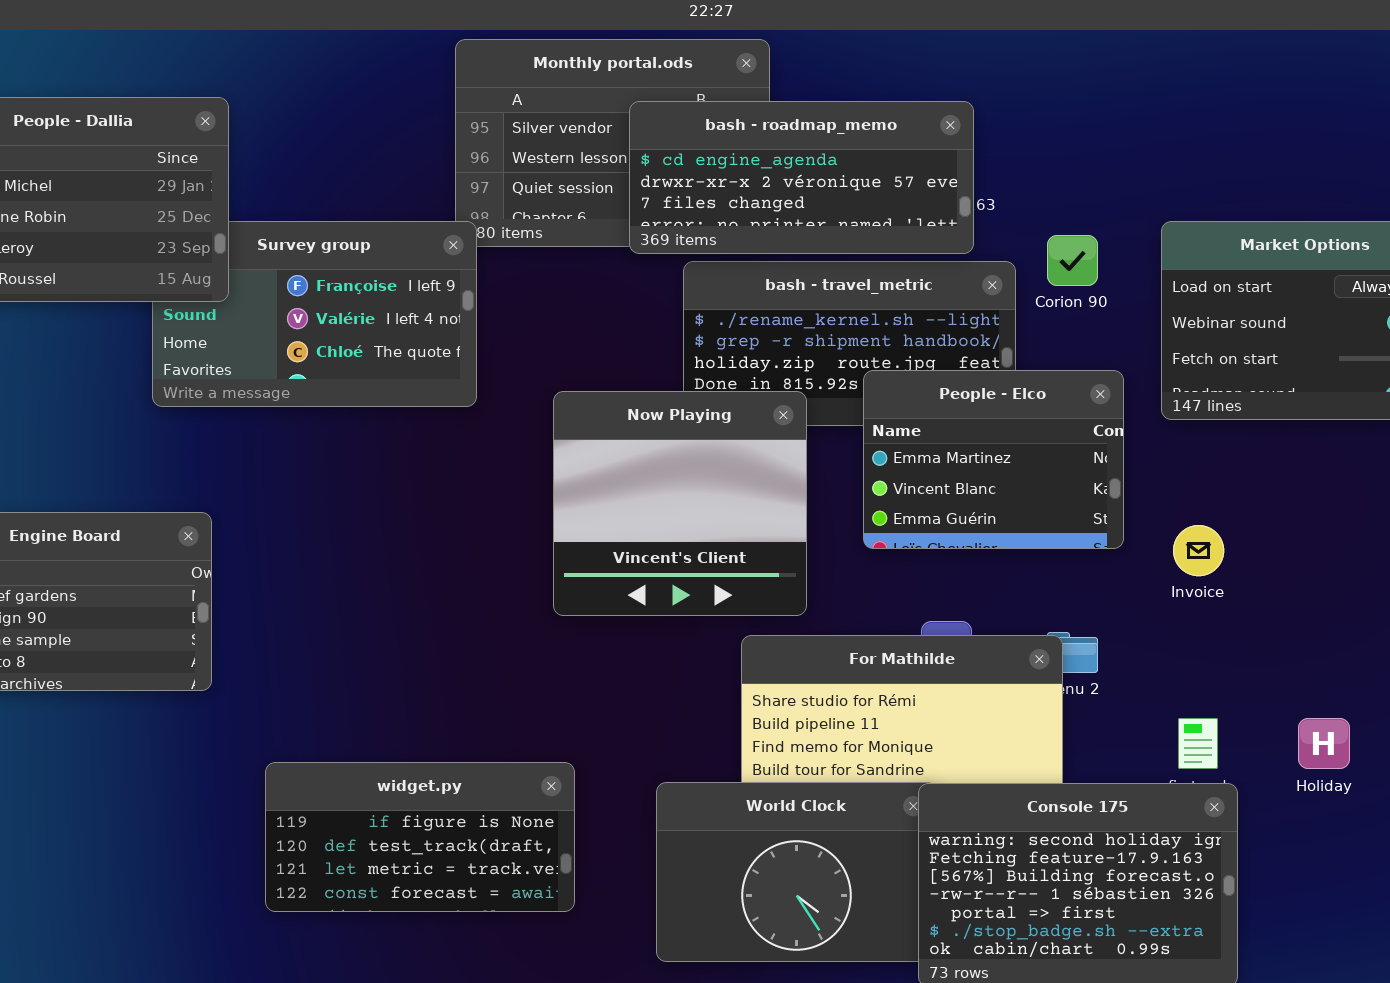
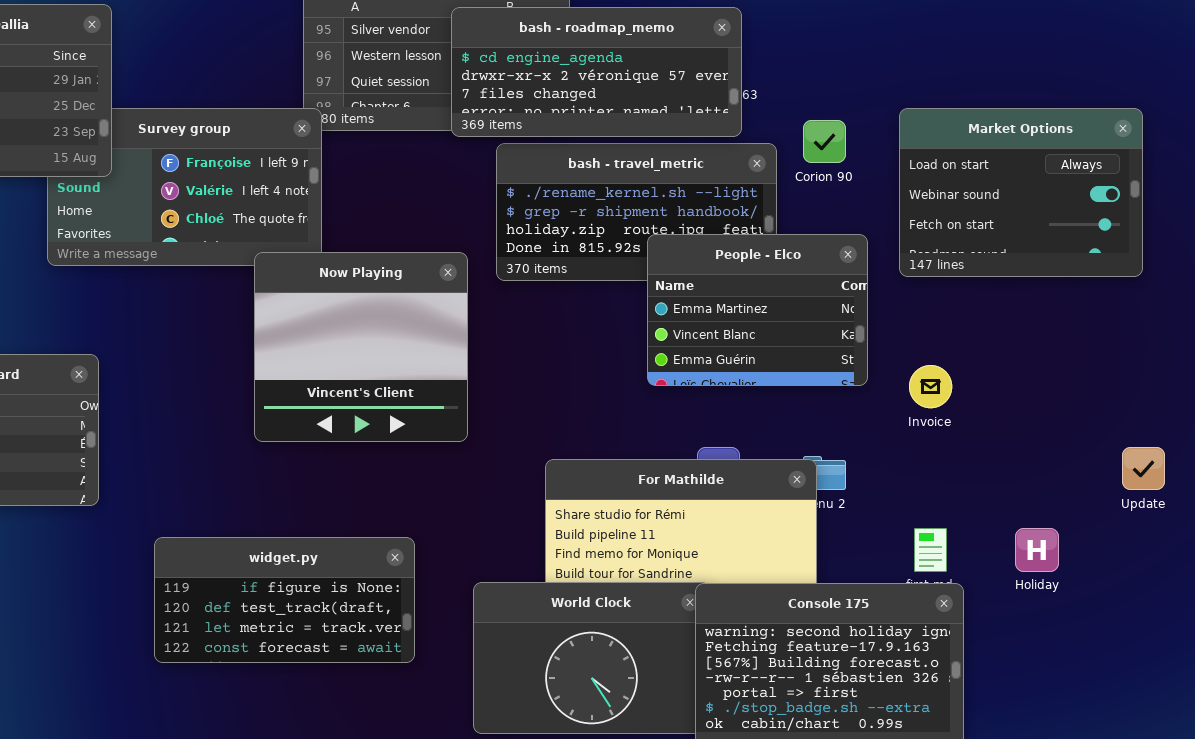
Now Playing: [553,391,807,616] -> [254,252,468,442], moved
widget.py: [265,762,575,912] -> [154,537,415,663], moved

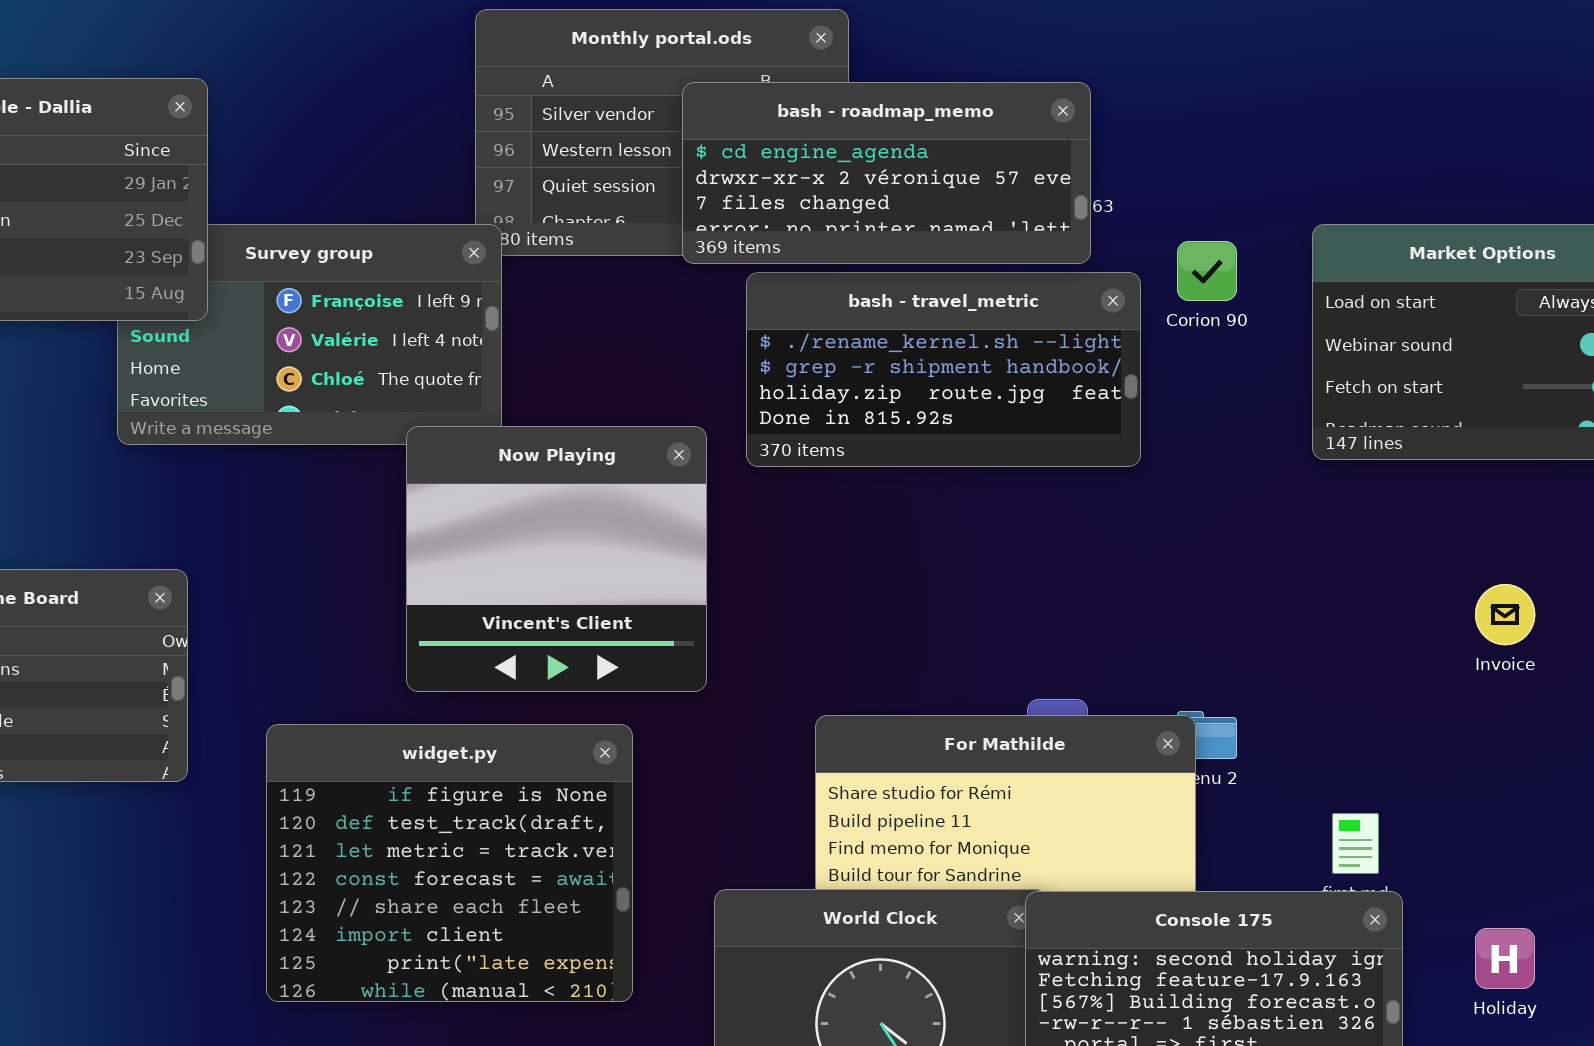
People - Elco: [647,234,868,386] -> none, closed
Invoice: [909,365,952,408] -> [1475,584,1535,645], moved
Holiday: [1015,528,1059,572] -> [1475,928,1535,989], moved
widget.py: [154,537,415,663] -> [266,724,633,1002], resized

